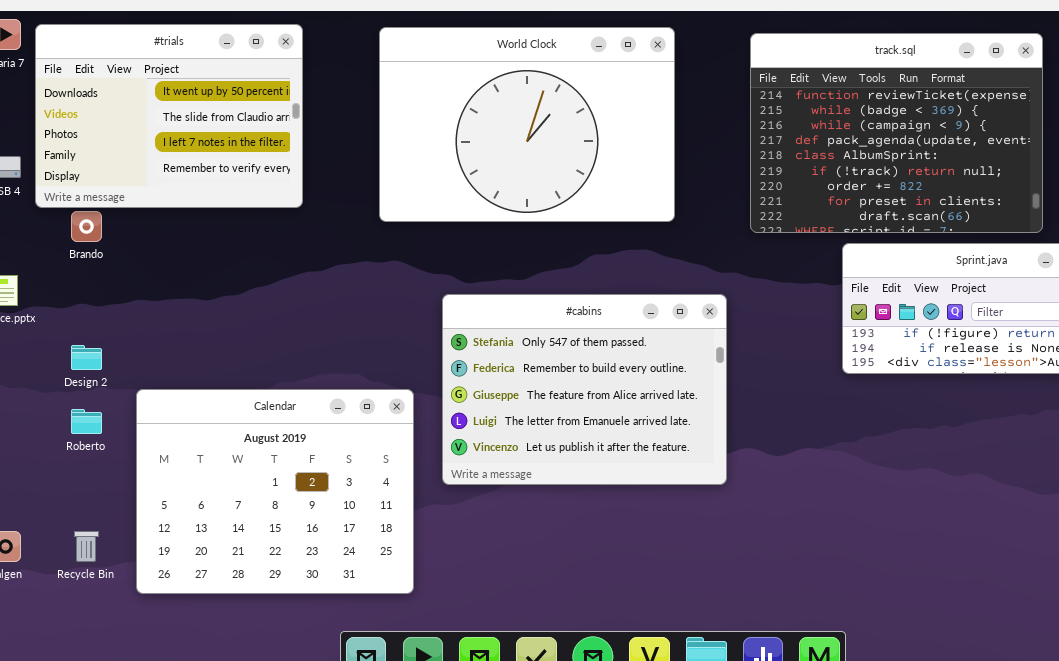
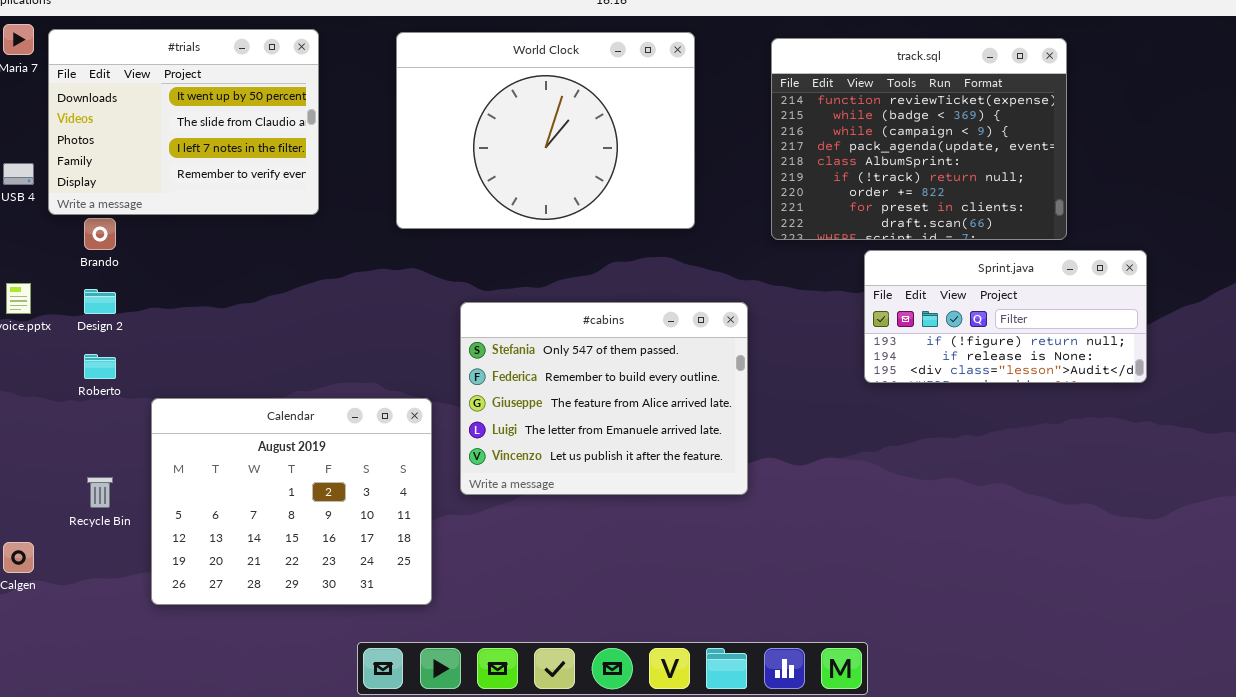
Design 2: [71,345,102,370] -> [84,289,116,314], moved
Roberto: [71,409,102,434] -> [84,354,116,379], moved
Recycle Bin: [74,531,99,562] -> [87,477,113,508], moved

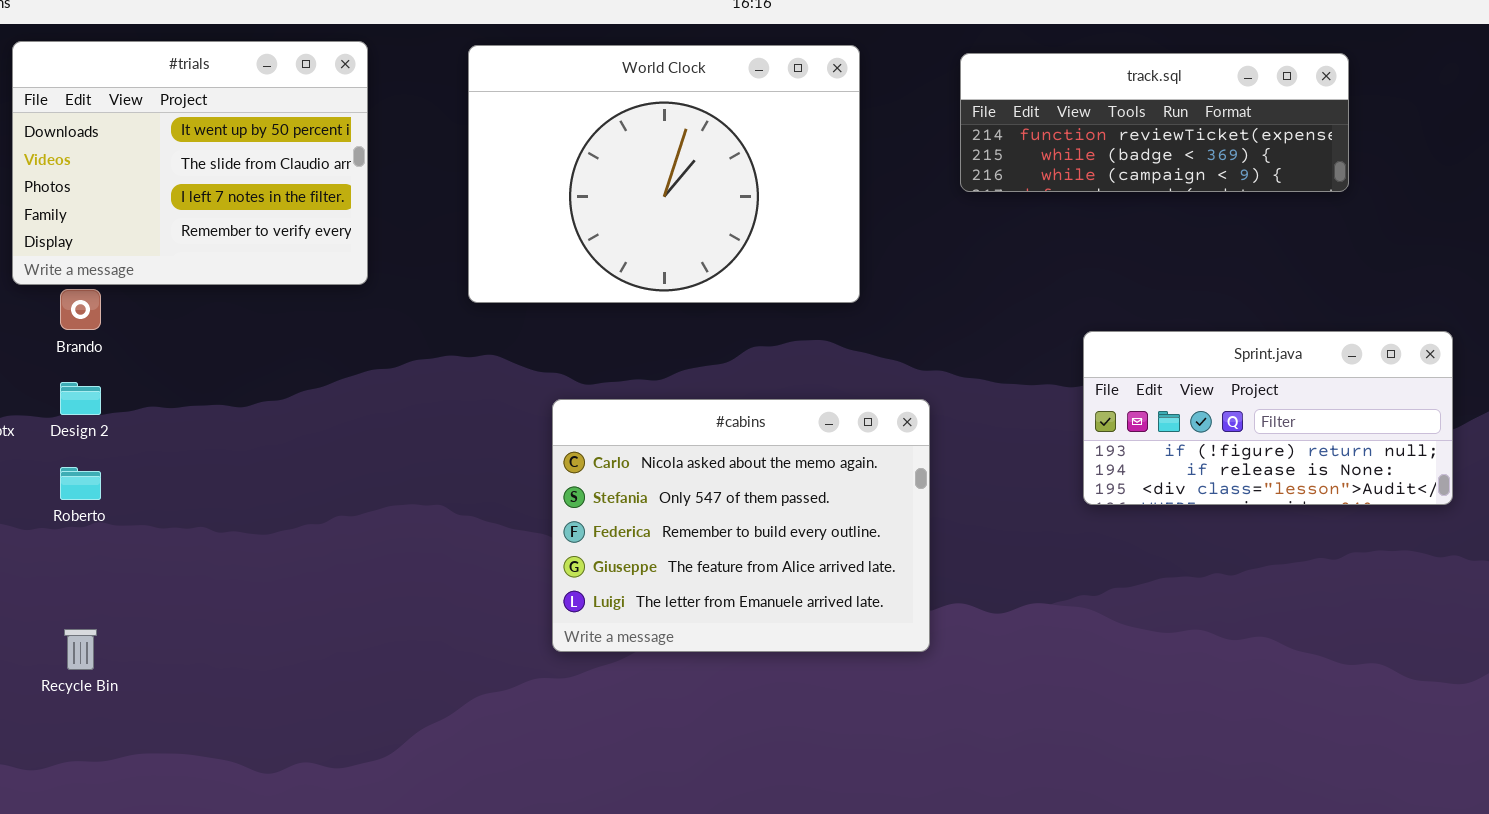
track.sql: [771,38,1067,240] -> [960,53,1349,192], resized
#cabins: [460,302,748,495] -> [552,399,930,652], scrolled up 1 row
Calendar: [151,398,432,605] -> none, closed

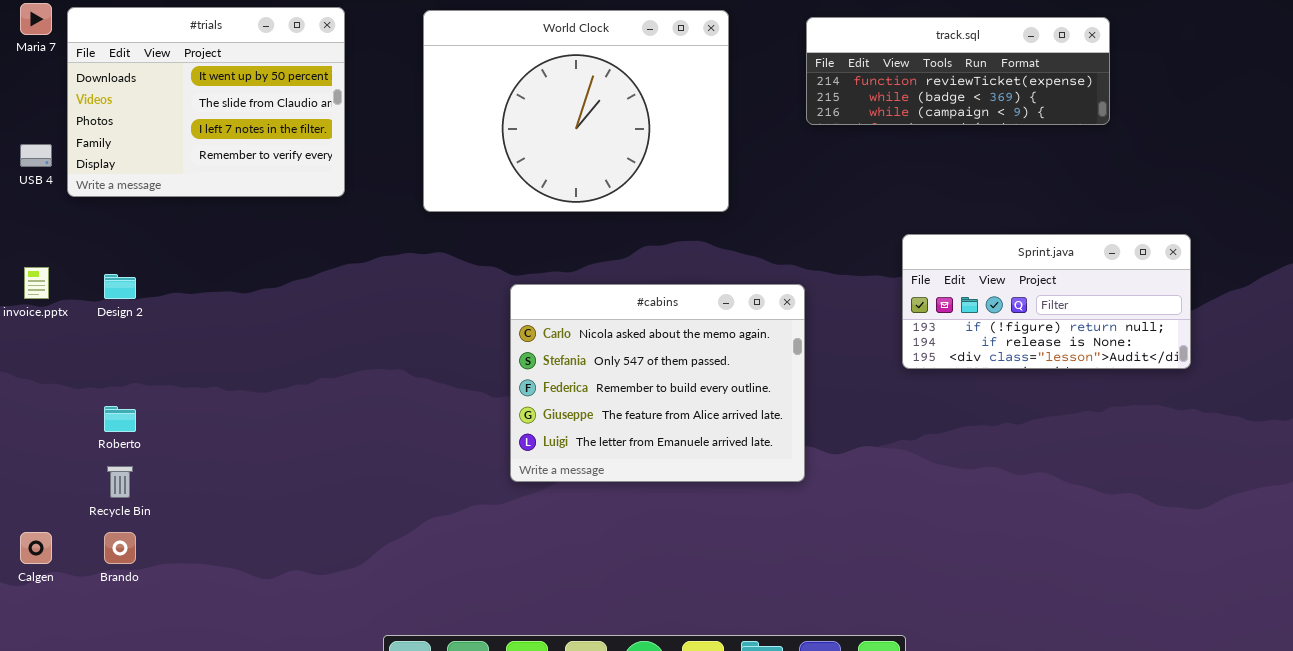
Brando: [60,289,101,330] -> [104,532,136,564], moved
#cabins: [552,399,930,652] -> [510,284,805,482], moved
Roberto: [60,467,101,500] -> [104,406,136,432], moved

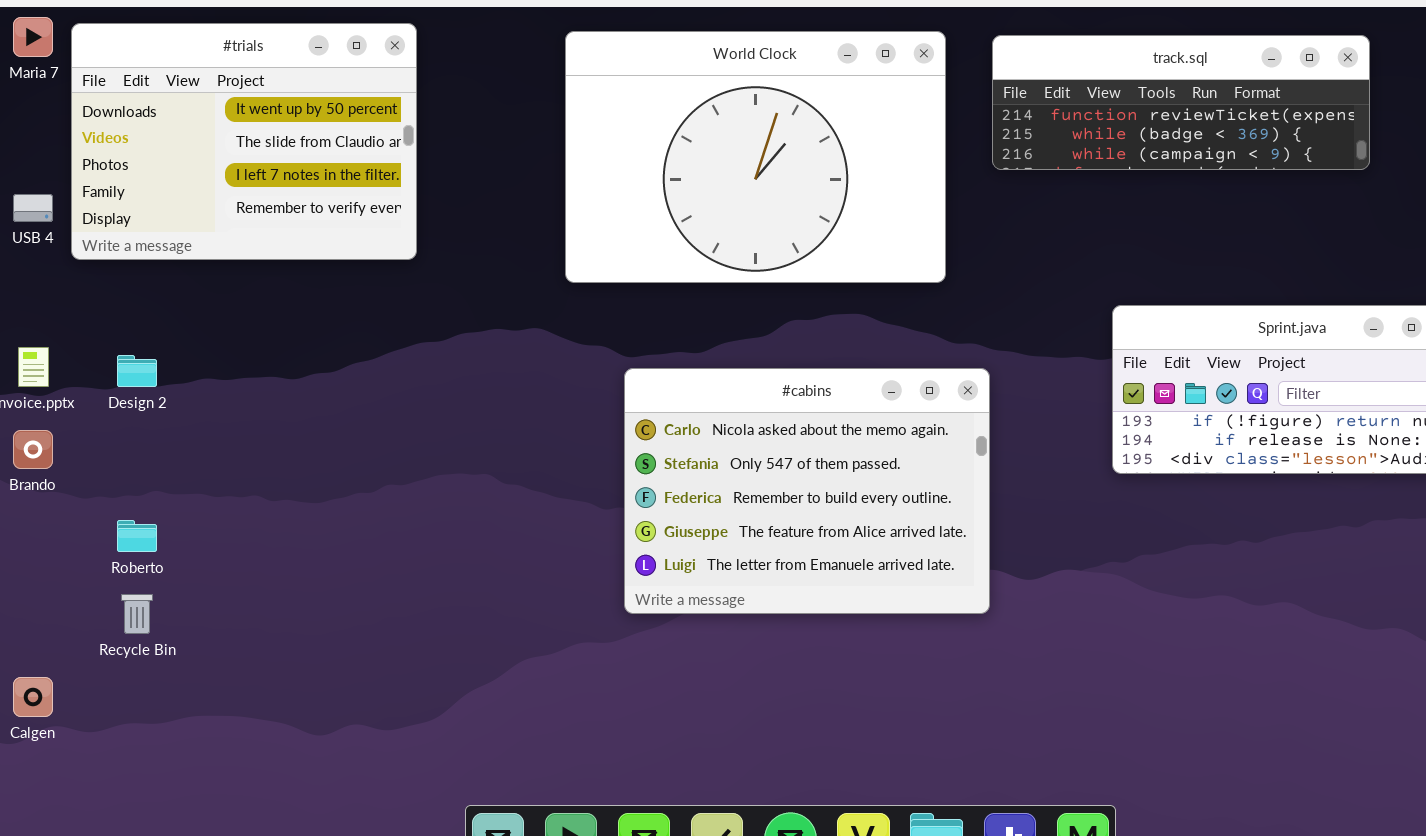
World Clock: [423,10,729,212] -> [565,31,946,283], moved
Brando: [104,532,136,564] -> [13,430,53,469], moved

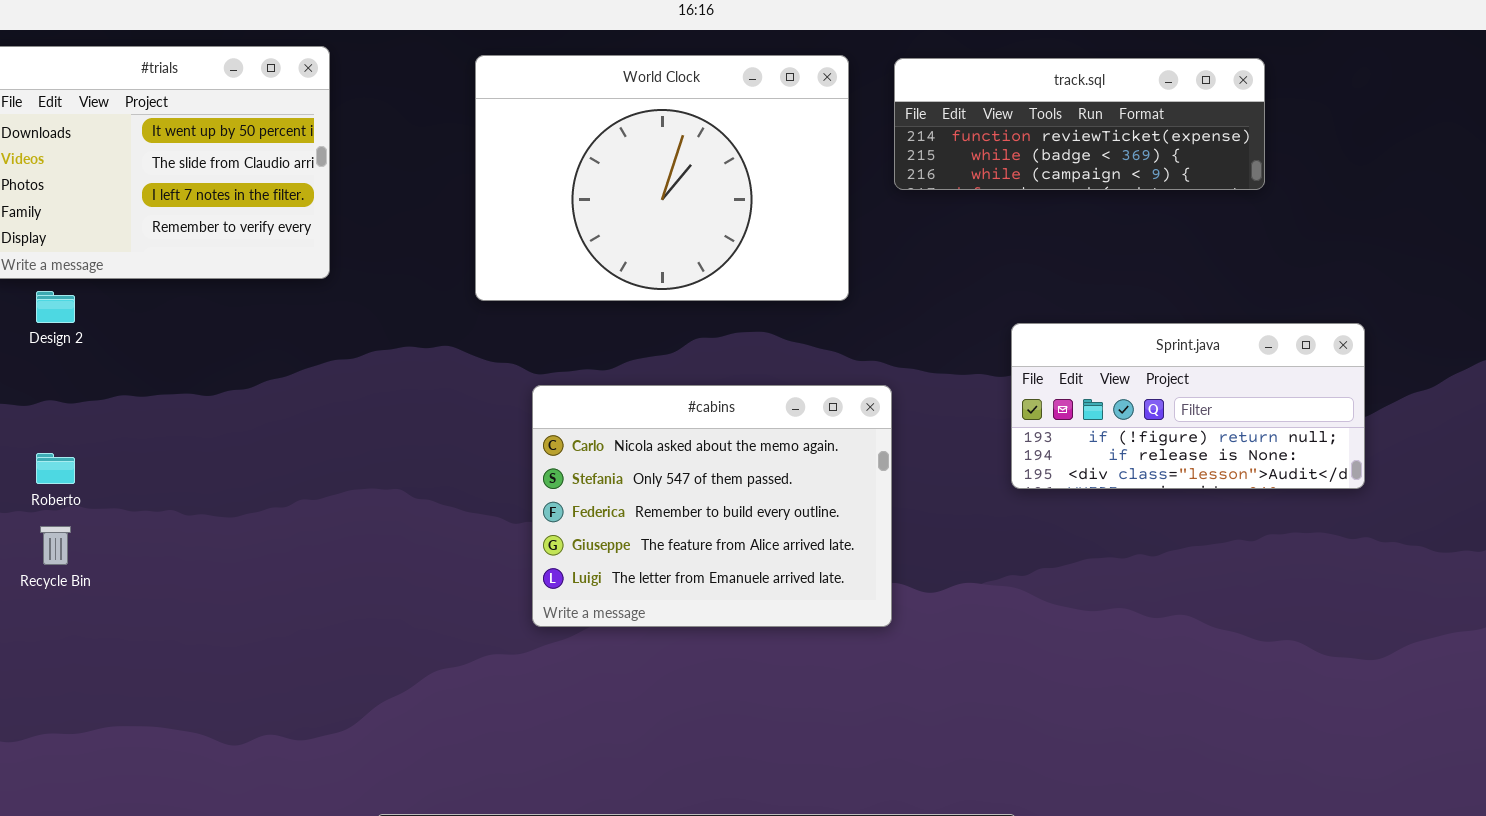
Design 2: [117,355,157,387] -> [36,291,75,323], moved
Roberto: [117,520,157,552] -> [36,453,75,484], moved
Recycle Bin: [121,594,153,634] -> [40,526,71,565], moved

